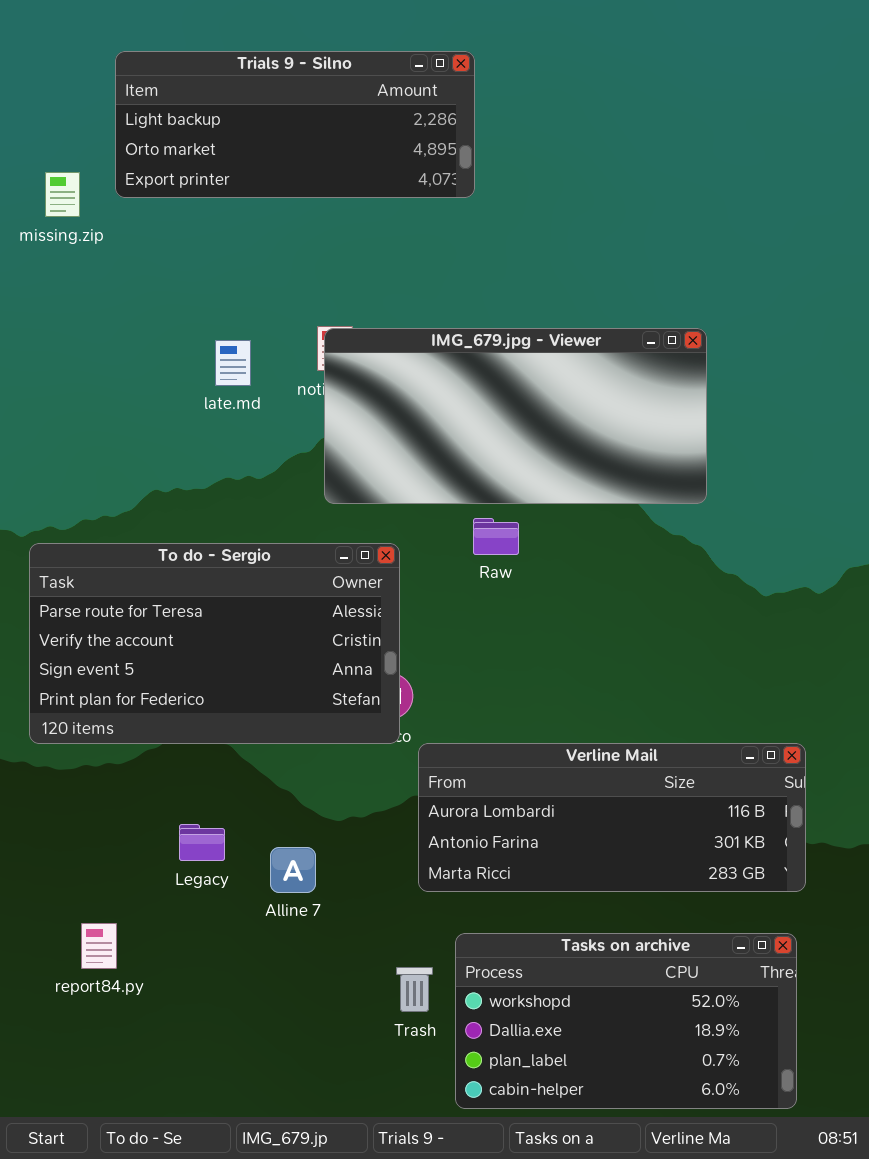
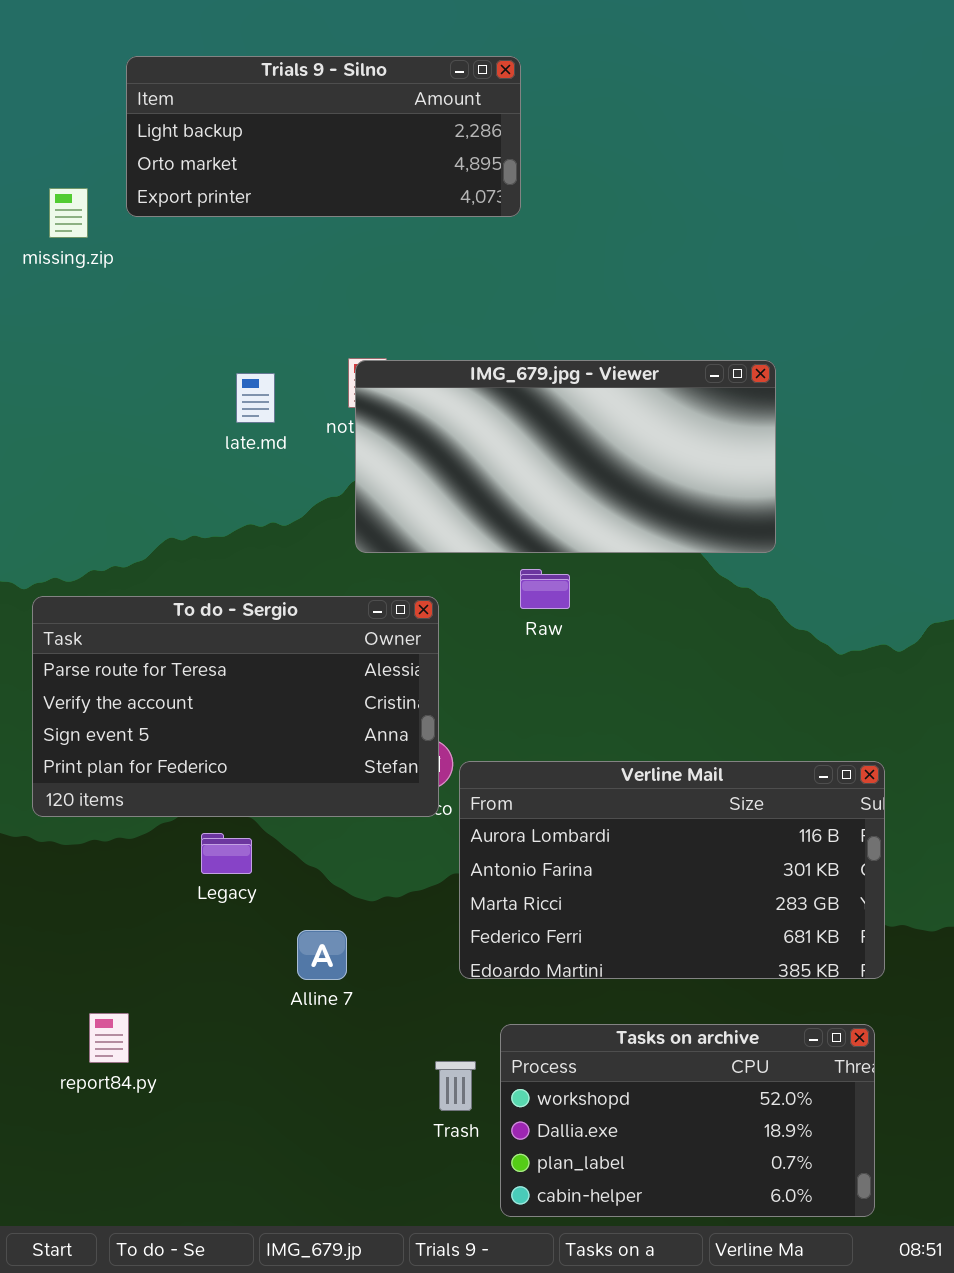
Verline Mail: [418,743,806,892] -> [459,761,885,979], resized
Legacy: [179,824,225,861] -> [201,833,252,874], moved

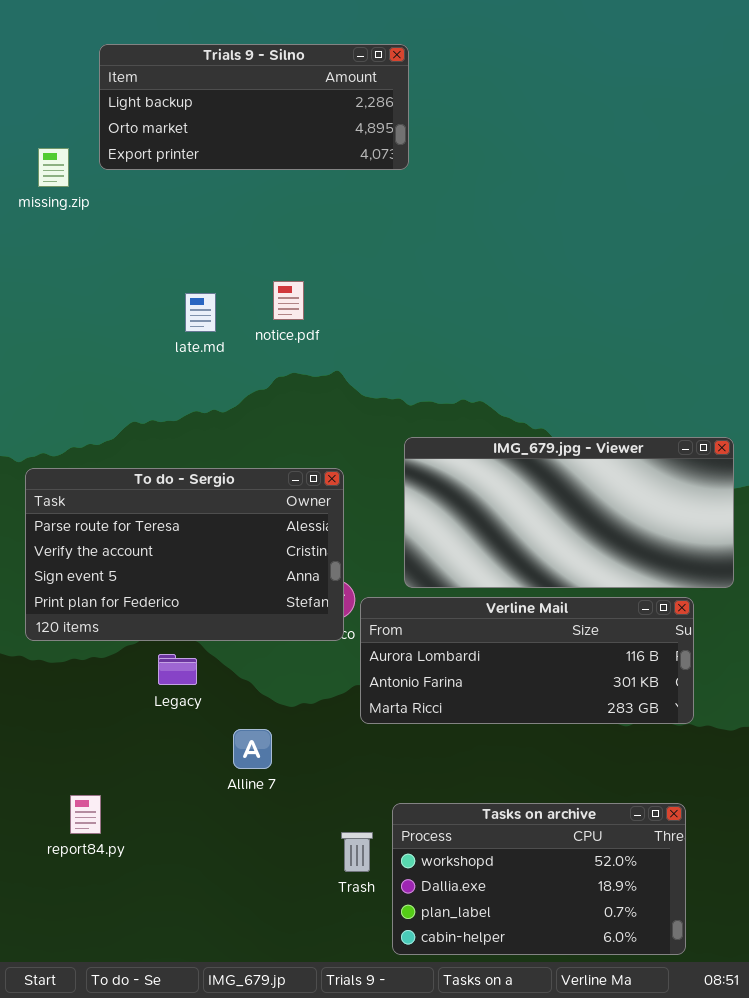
IMG_679.jpg - Viewer: [355,360,776,553] -> [404,437,734,588], moved
Verline Mail: [459,761,885,979] -> [360,597,694,724], resized

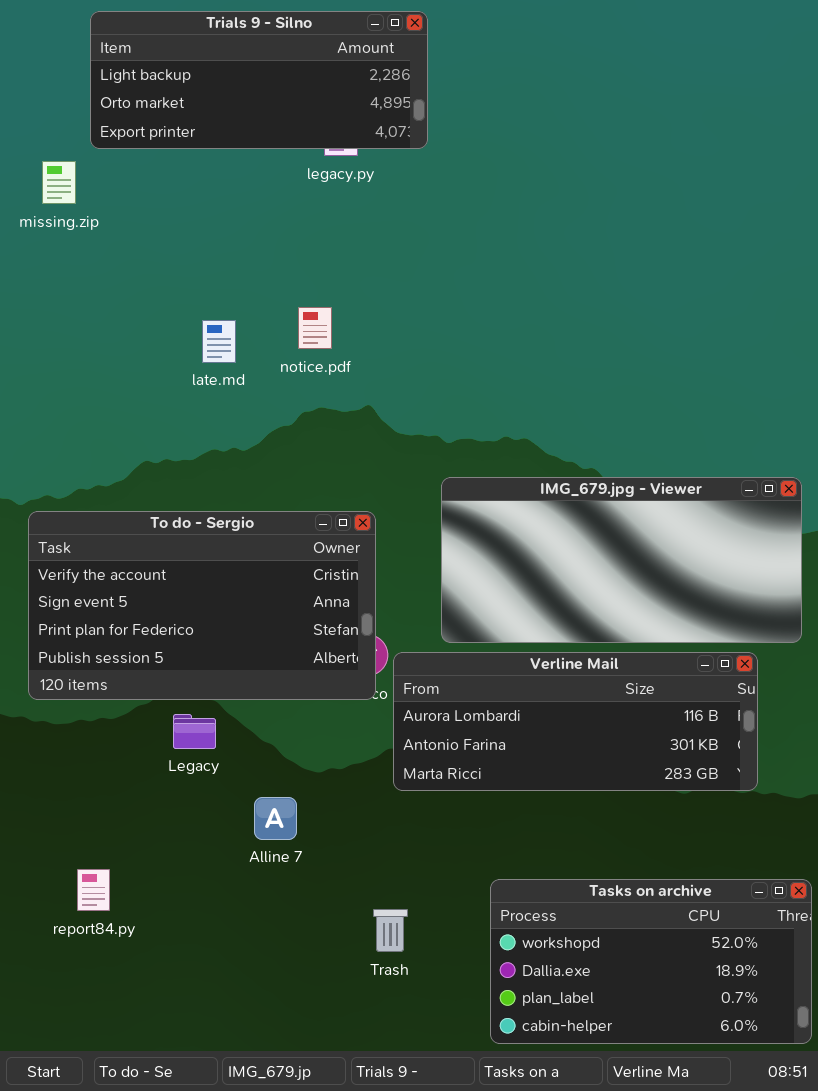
Trials 9 - Silno: [99,44,409,170] -> [90,11,428,149], moved
To do - Sergio: [25,468,344,641] -> [28,511,376,700], scrolled down 1 row
Tasks on archive: [392,803,686,955] -> [490,879,812,1044], moved

